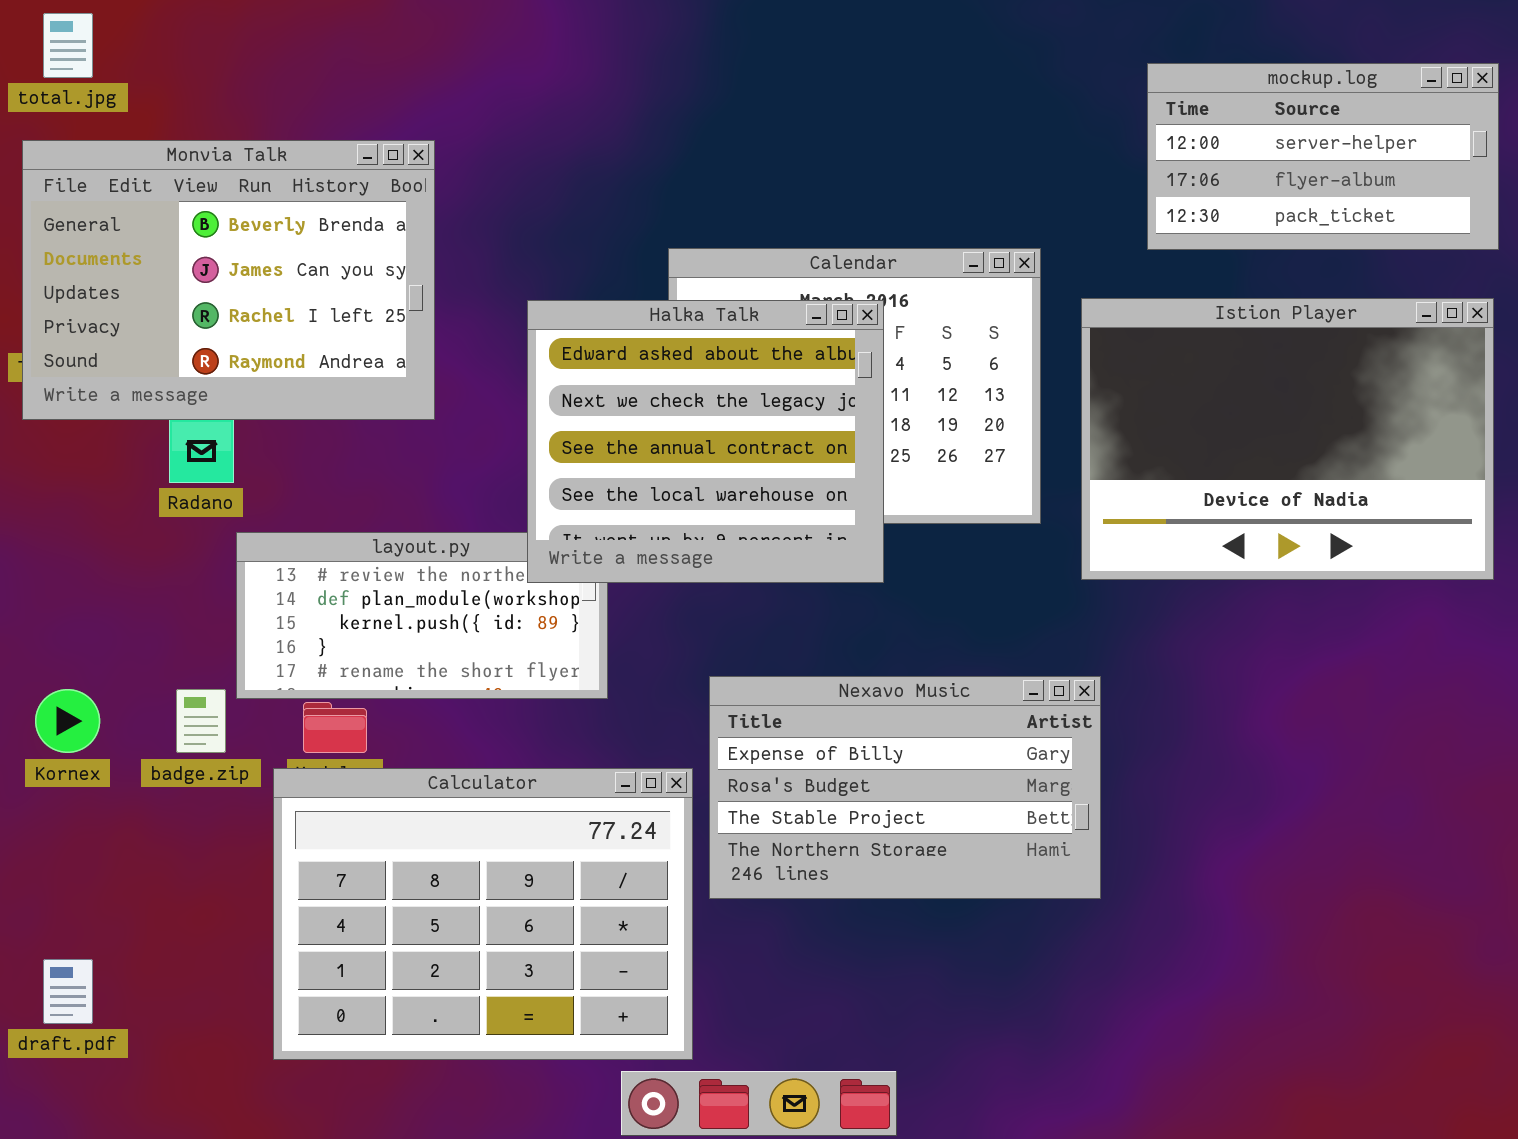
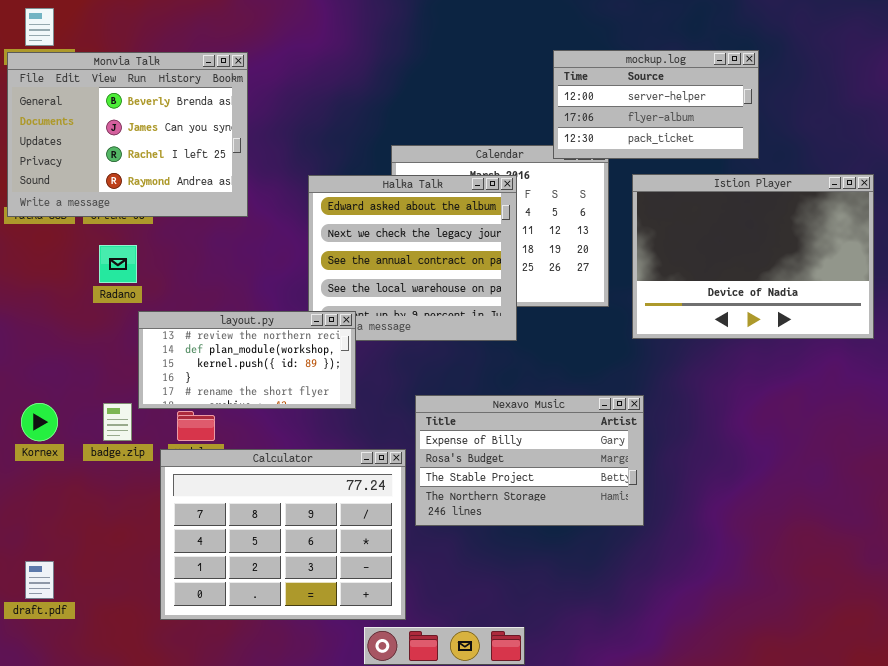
mockup.log: [1147,63,1499,250] -> [553,50,759,159], moved
Monvia Talk: [22,140,435,420] -> [7,52,248,217], moved
layout.py: [236,532,608,699] -> [138,311,356,409], raised

